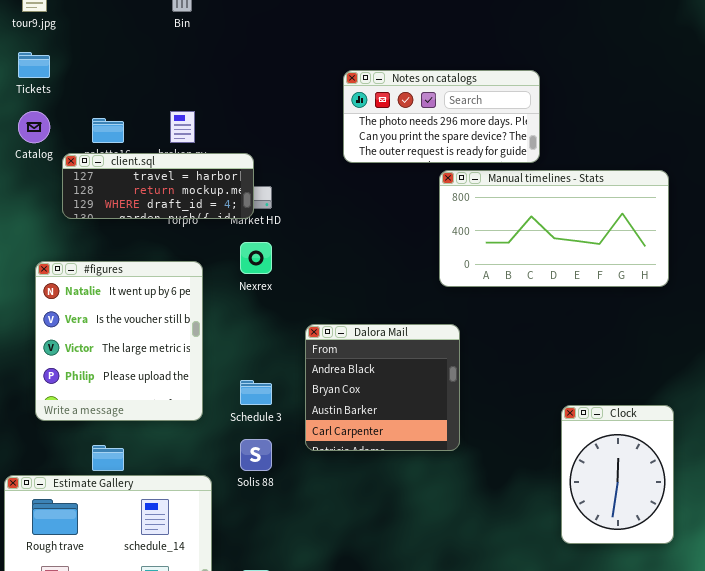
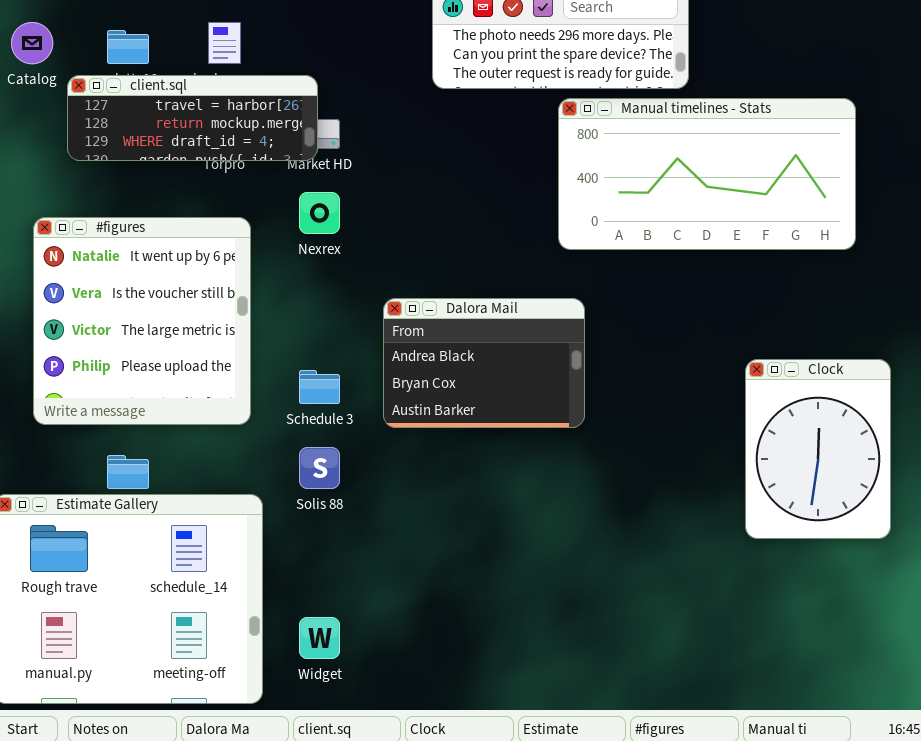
Dalora Mail: [305,324,460,451] -> [383,298,585,428], resized
Clock: [561,405,674,544] -> [745,359,891,539], moved

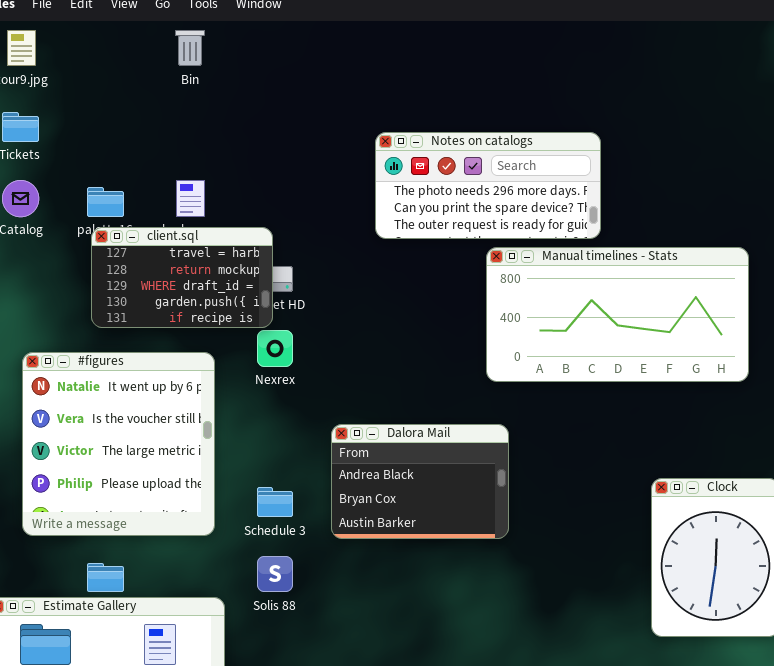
client.sql: [67,75,318,161] -> [91,227,273,328], resized

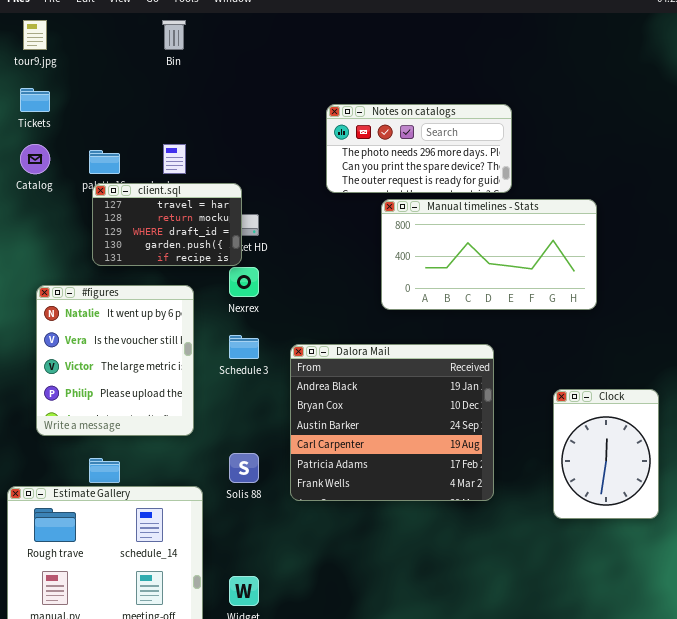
Manual timelines - Stats: [486,247,749,382] -> [381,199,597,310], moved
Dalora Mail: [331,424,509,539] -> [290,344,494,501], resized
Schedule 3: [257,487,293,517] -> [229,335,259,359], moved

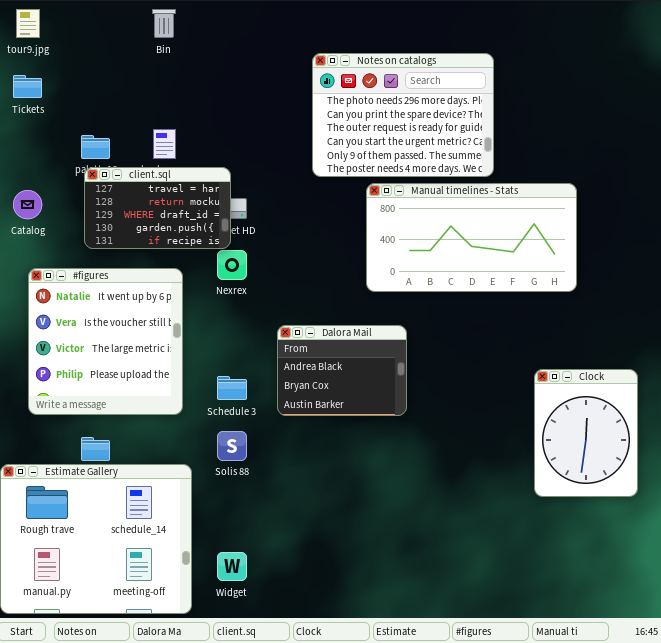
Notes on catalogs: [326,104,512,193] -> [312,53,494,177], resized
Catalog: [20,144,50,174] -> [13,190,42,219], moved
Schedule 3: [229,335,259,359] -> [217,376,247,400], moved
Dalora Mail: [290,344,494,501] -> [277,325,407,416], resized

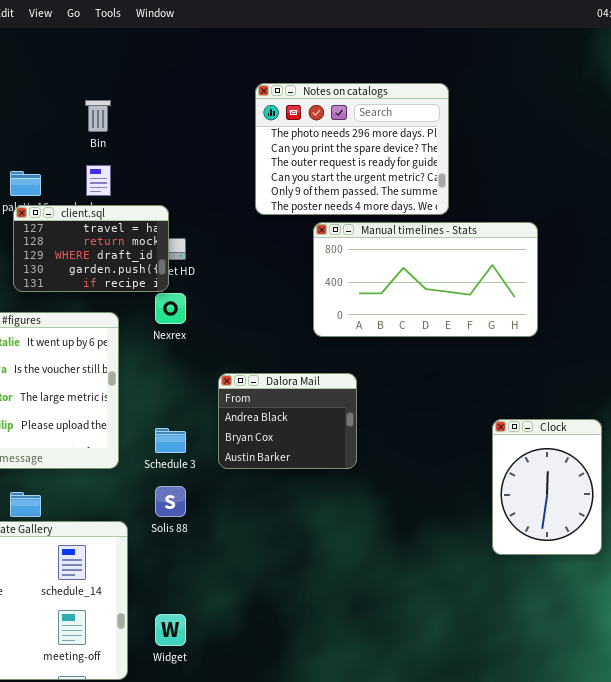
Bin: [152,9,176,38] -> [85,100,111,132], moved

